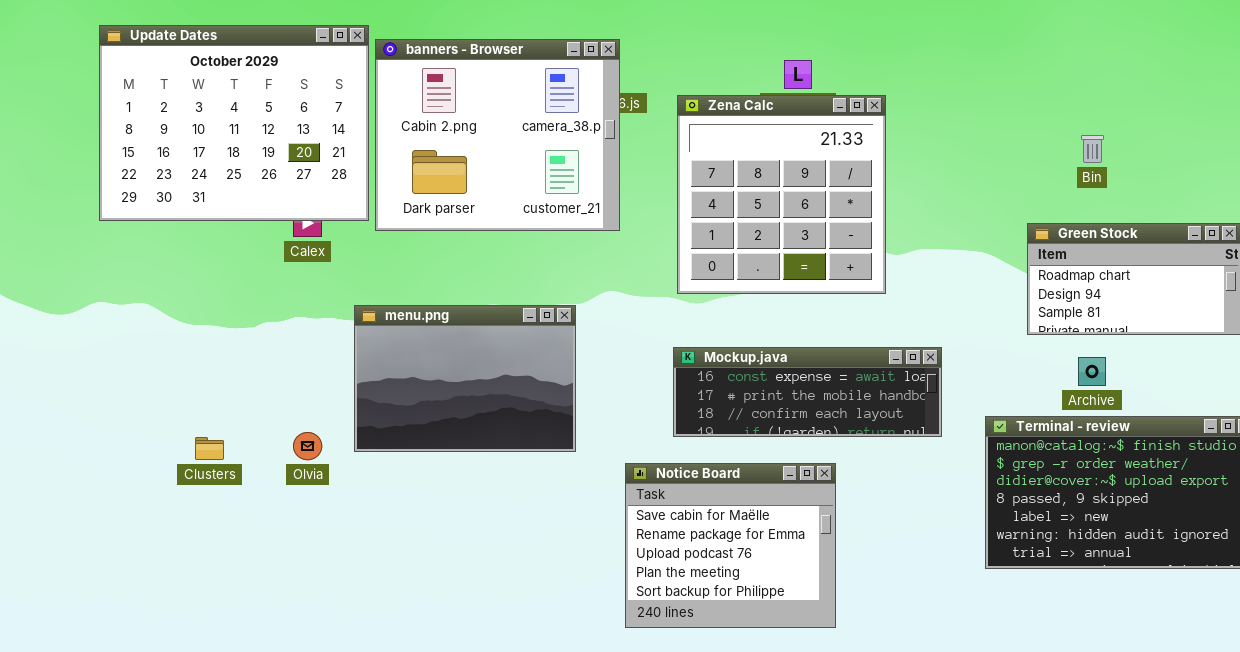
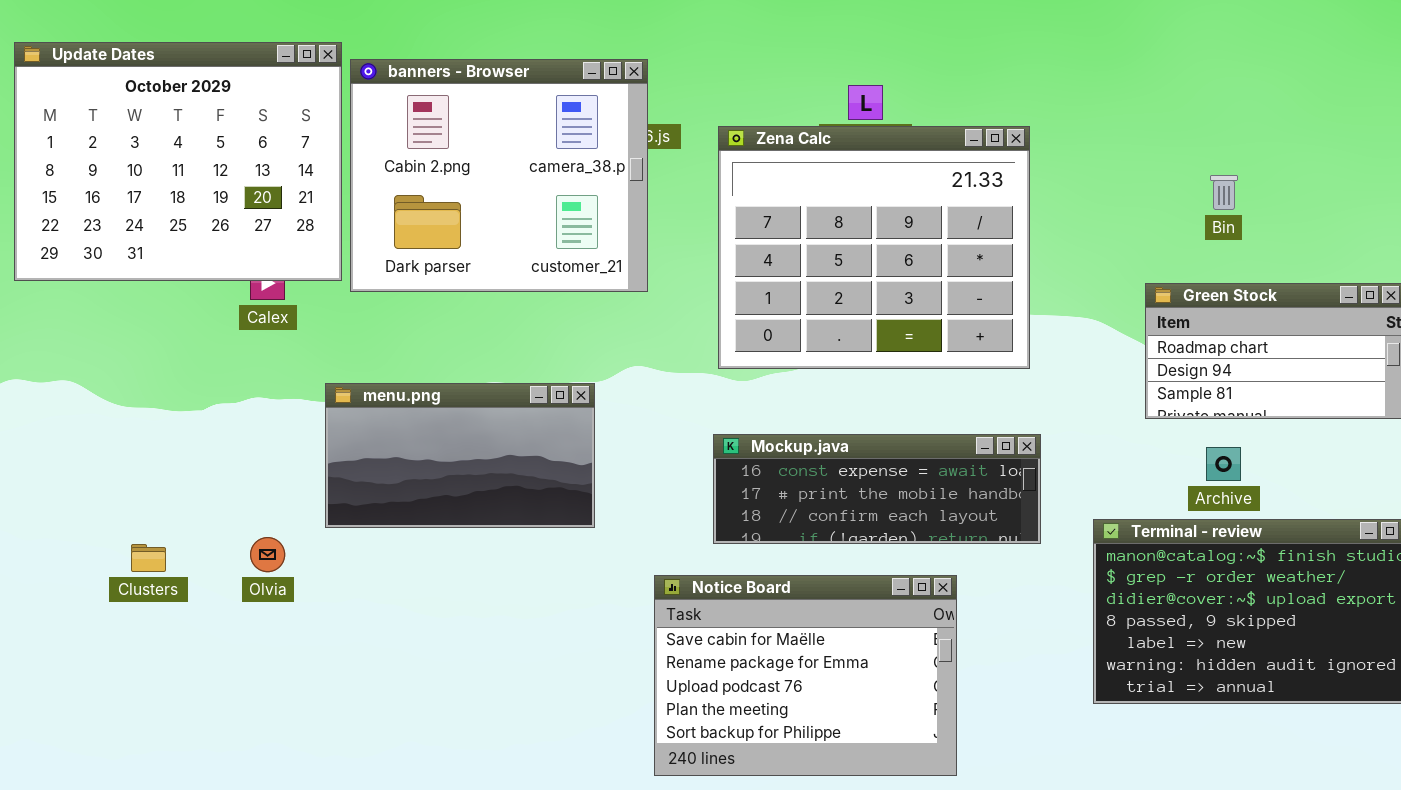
Zena Calc: [677,95,886,294] -> [718,126,1030,369], resized
menu.png: [354,305,576,452] -> [325,383,595,528], resized
Notice Board: [625,463,836,628] -> [654,575,957,776], resized

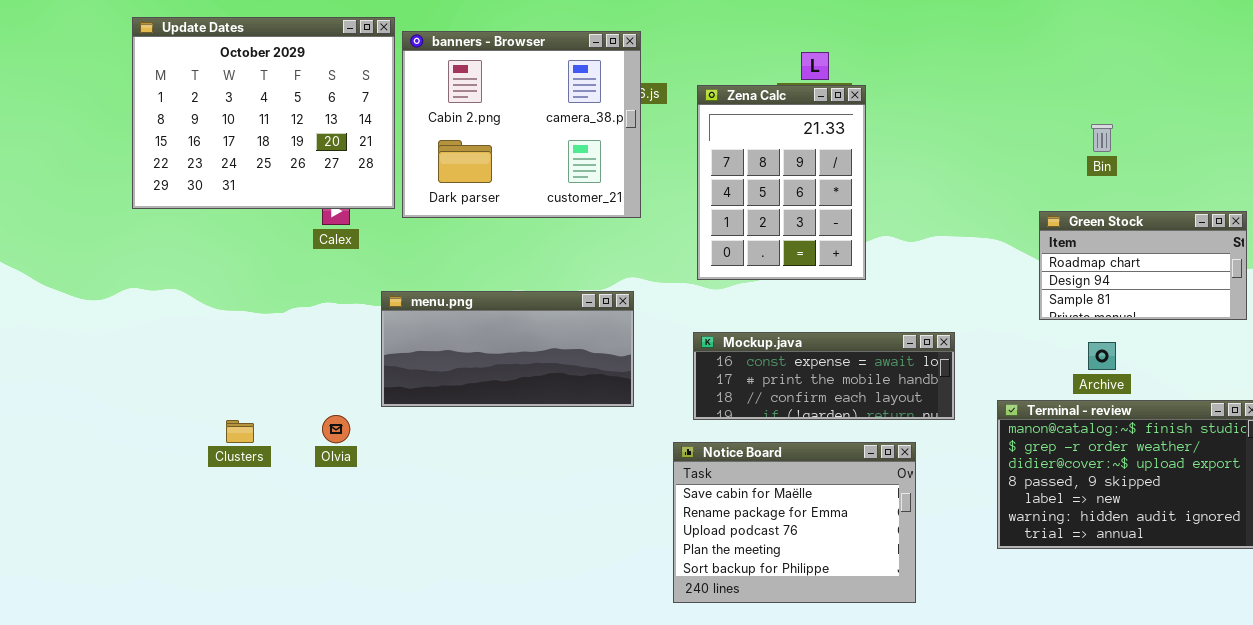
Zena Calc: [718,126,1030,369] -> [697,85,866,280], resized
menu.png: [325,383,595,528] -> [381,291,634,407], resized
Notice Board: [654,575,957,776] -> [673,442,916,603], moved

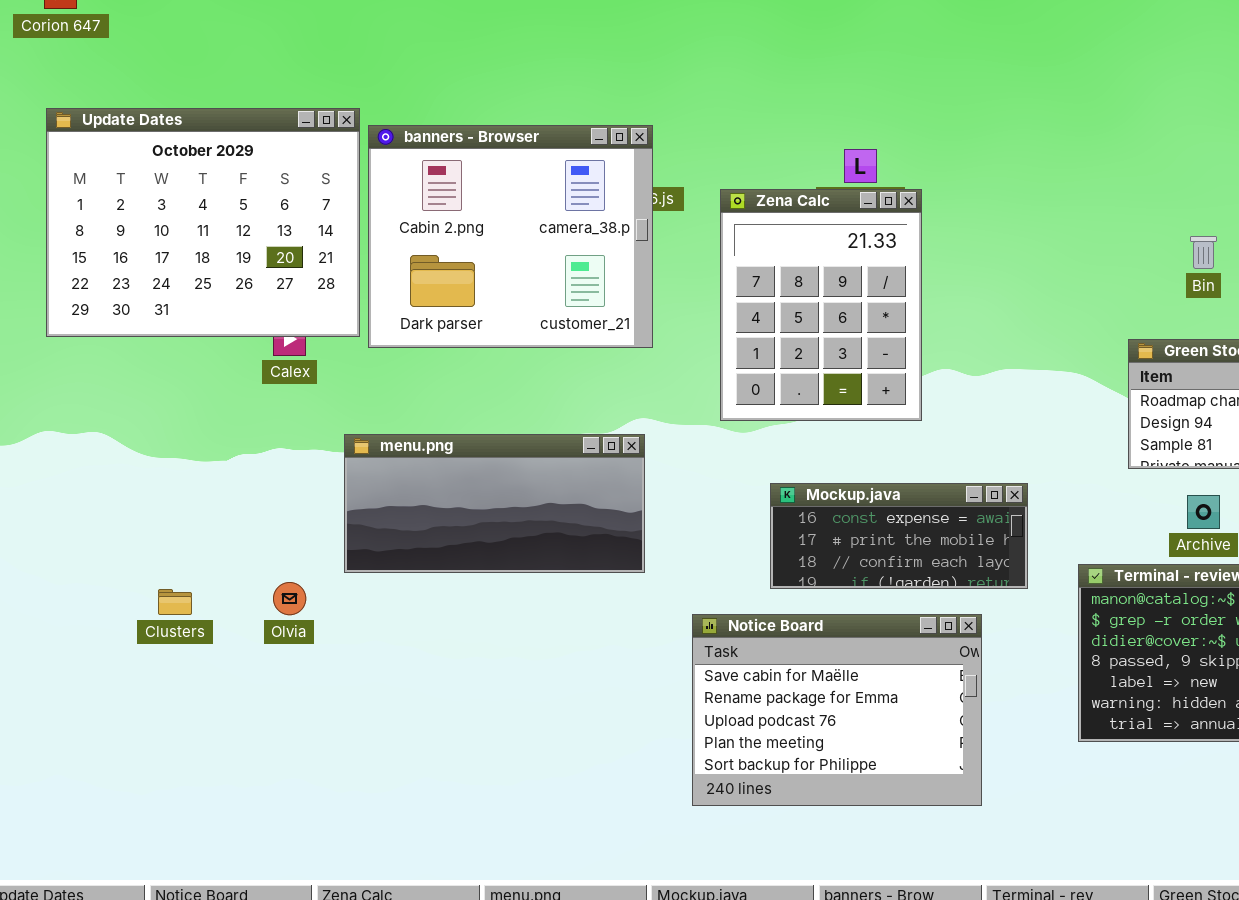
Mockup.java: [693,332,955,420] -> [770,483,1028,589], resized

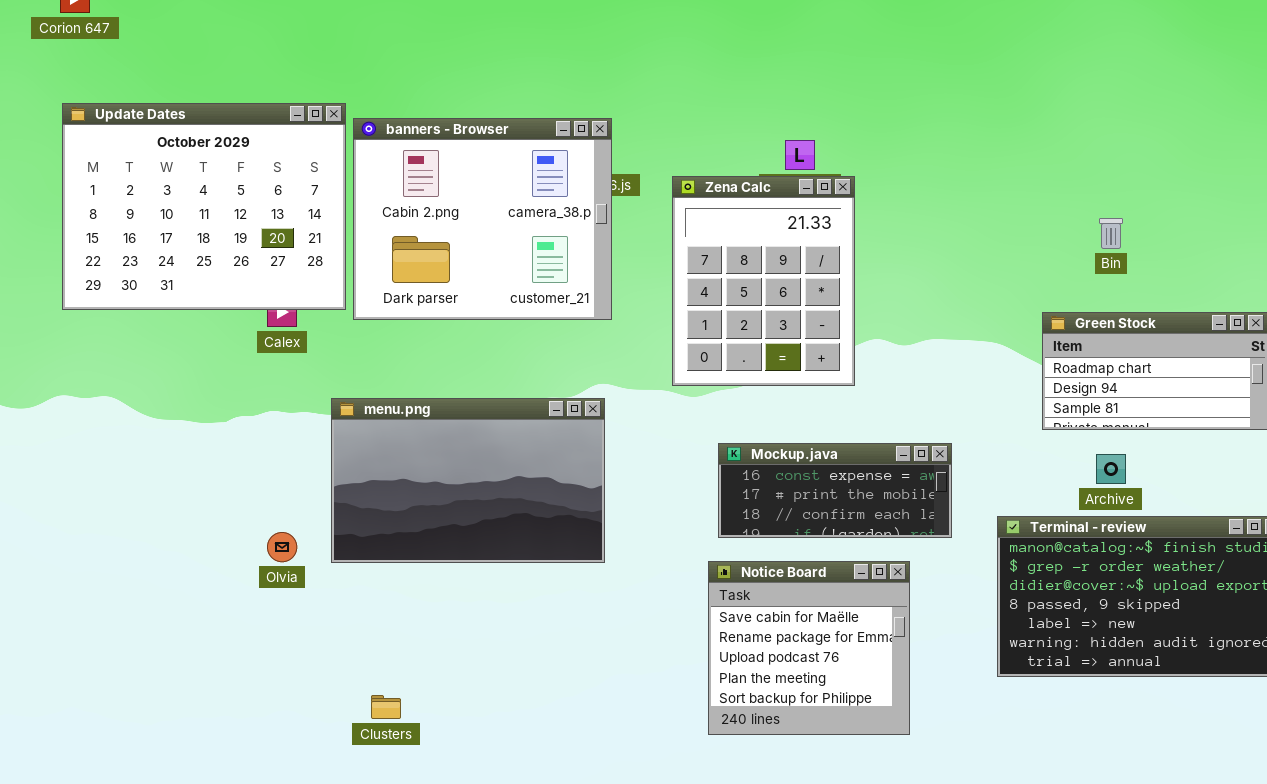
menu.png: [344,434,645,573] -> [331,398,605,563], resized
Clusters: [158,589,192,615] -> [371,695,401,719], moved
Notice Board: [692,614,982,806] -> [708,561,910,735], resized

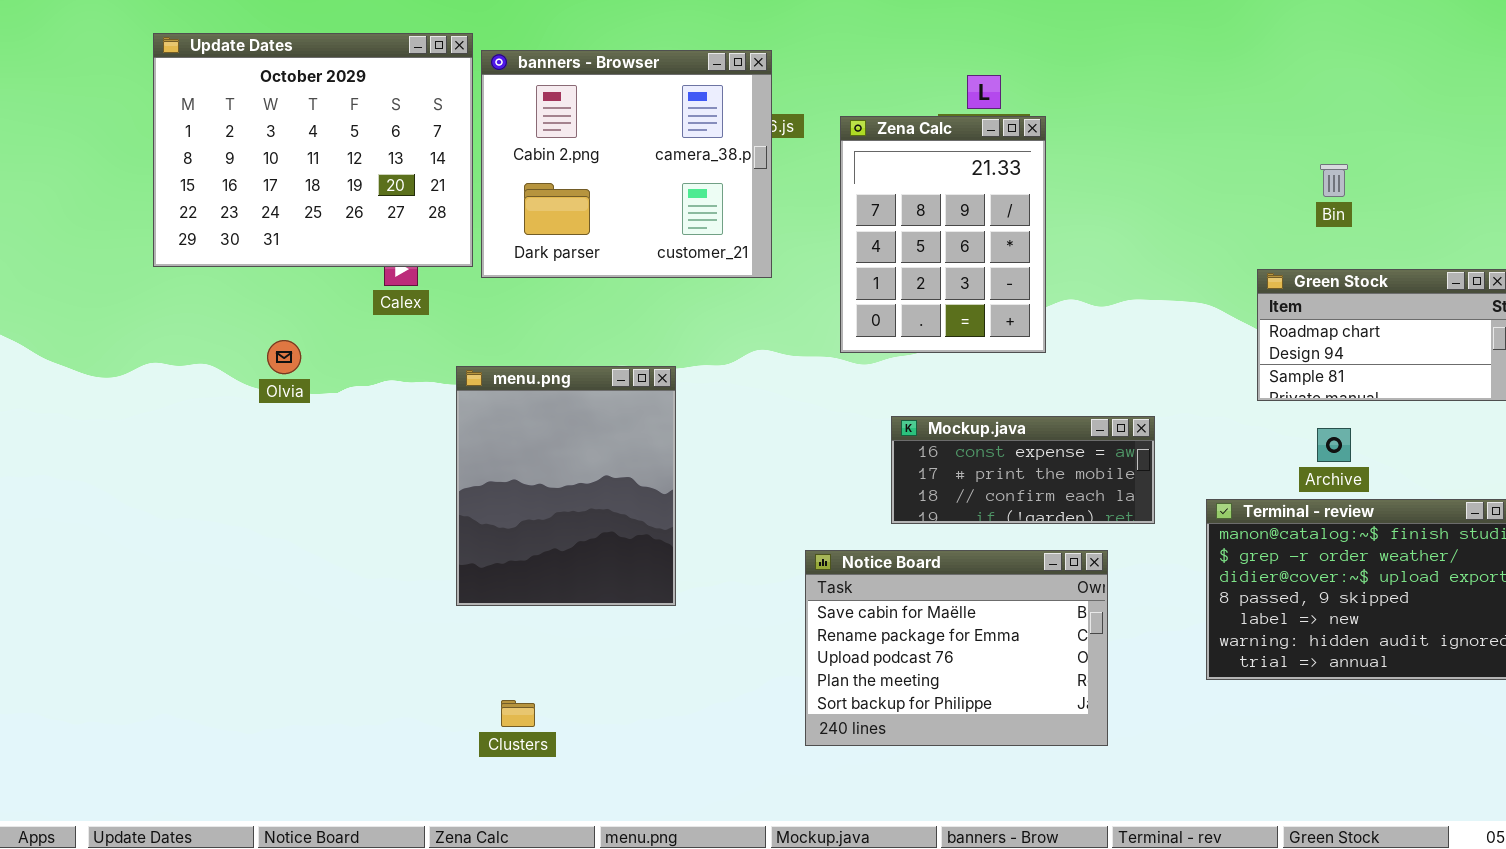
menu.png: [331,398,605,563] -> [456,366,676,606], resized
Olvia: [267,532,297,562] -> [267,340,301,374], moved
Notice Board: [708,561,910,735] -> [805,550,1108,746], resized

